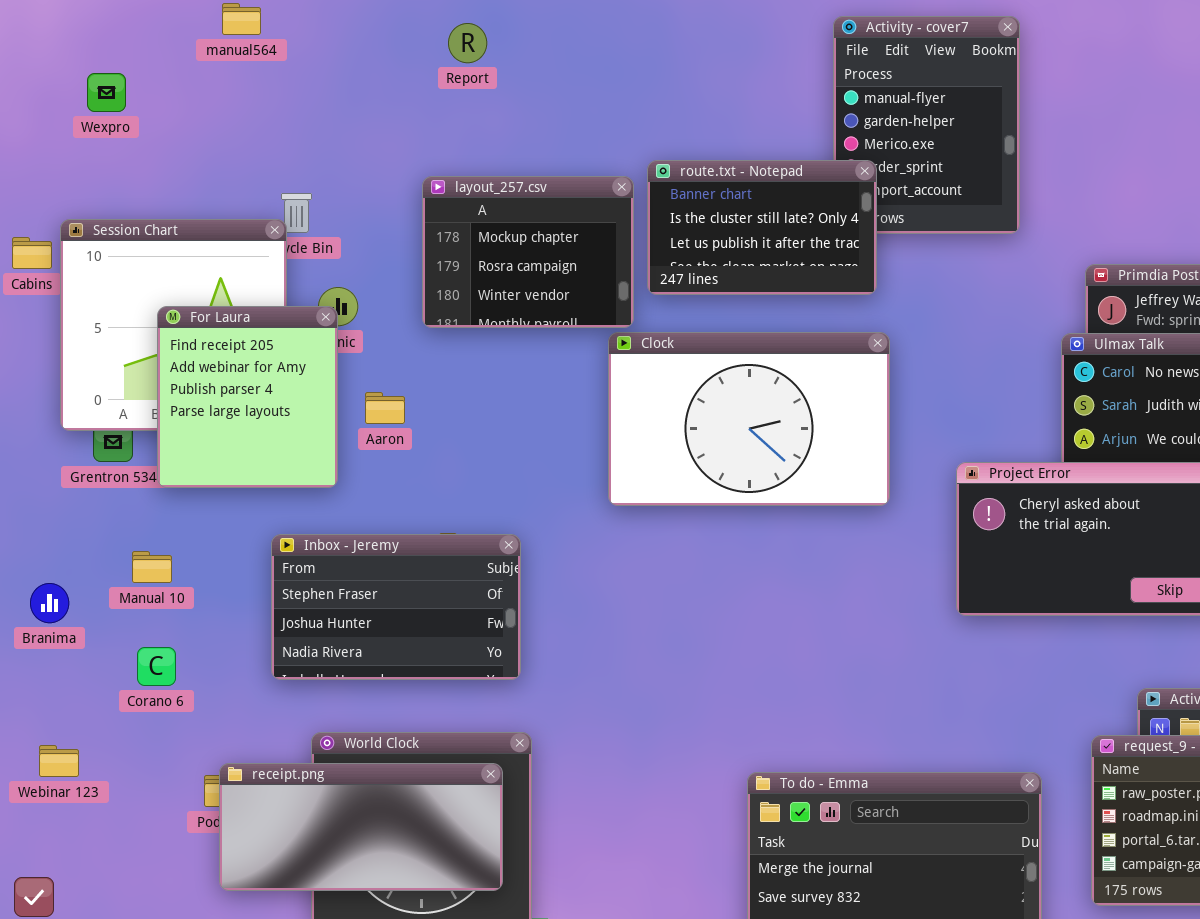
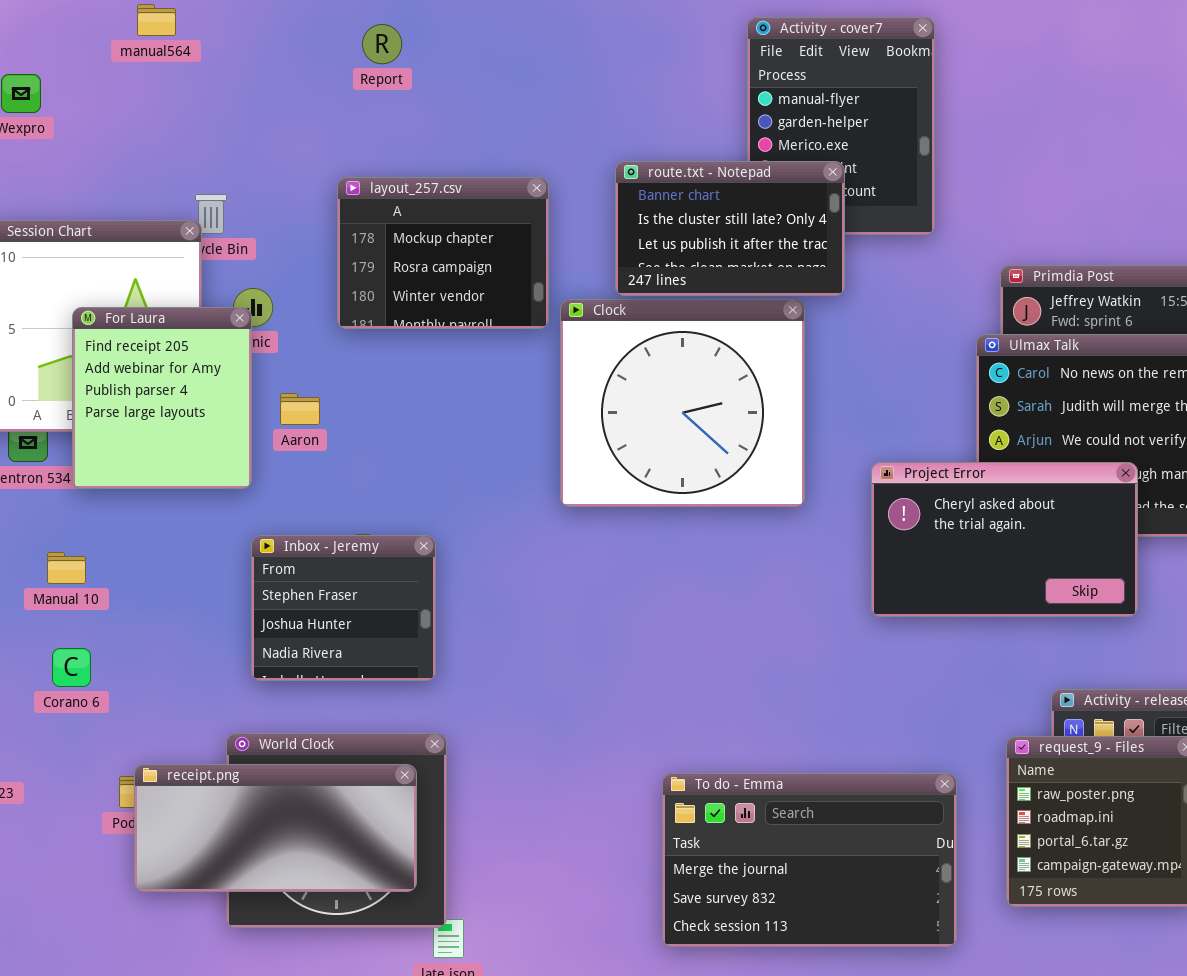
route.txt - Notepad: [647,160,877,295] -> [615,161,845,296], moved
Clock: [608,332,890,506] -> [560,299,805,507], resized
Inbox - Jeremy: [271,534,521,680] -> [251,535,436,681], resized

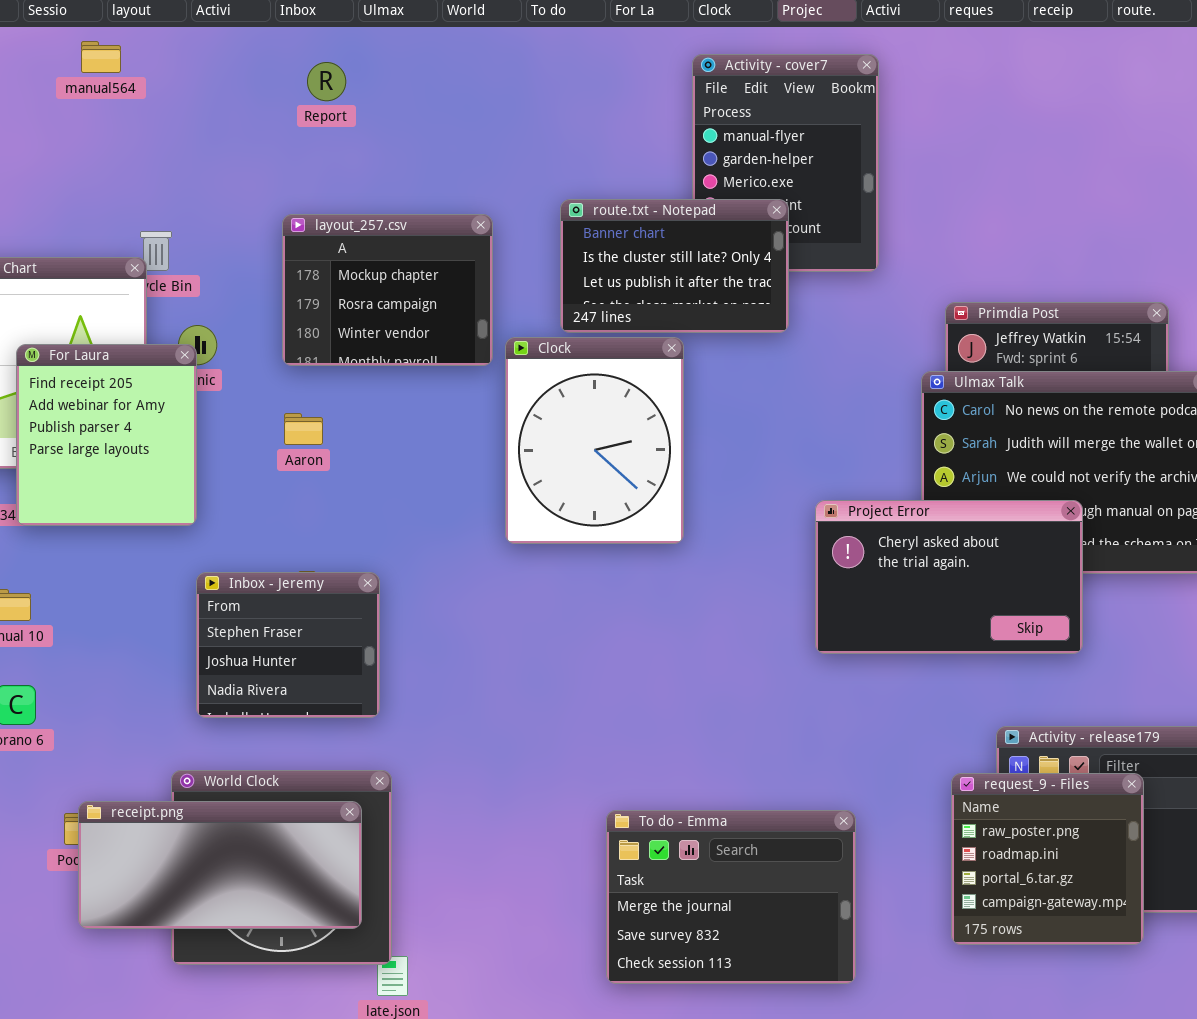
Clock: [560,299,805,507] -> [505,337,684,544], resized
Aaron: [280,393,320,425] -> [284,413,323,445], moved
To do - Emma: [662,773,957,947] -> [606,810,856,984], resized

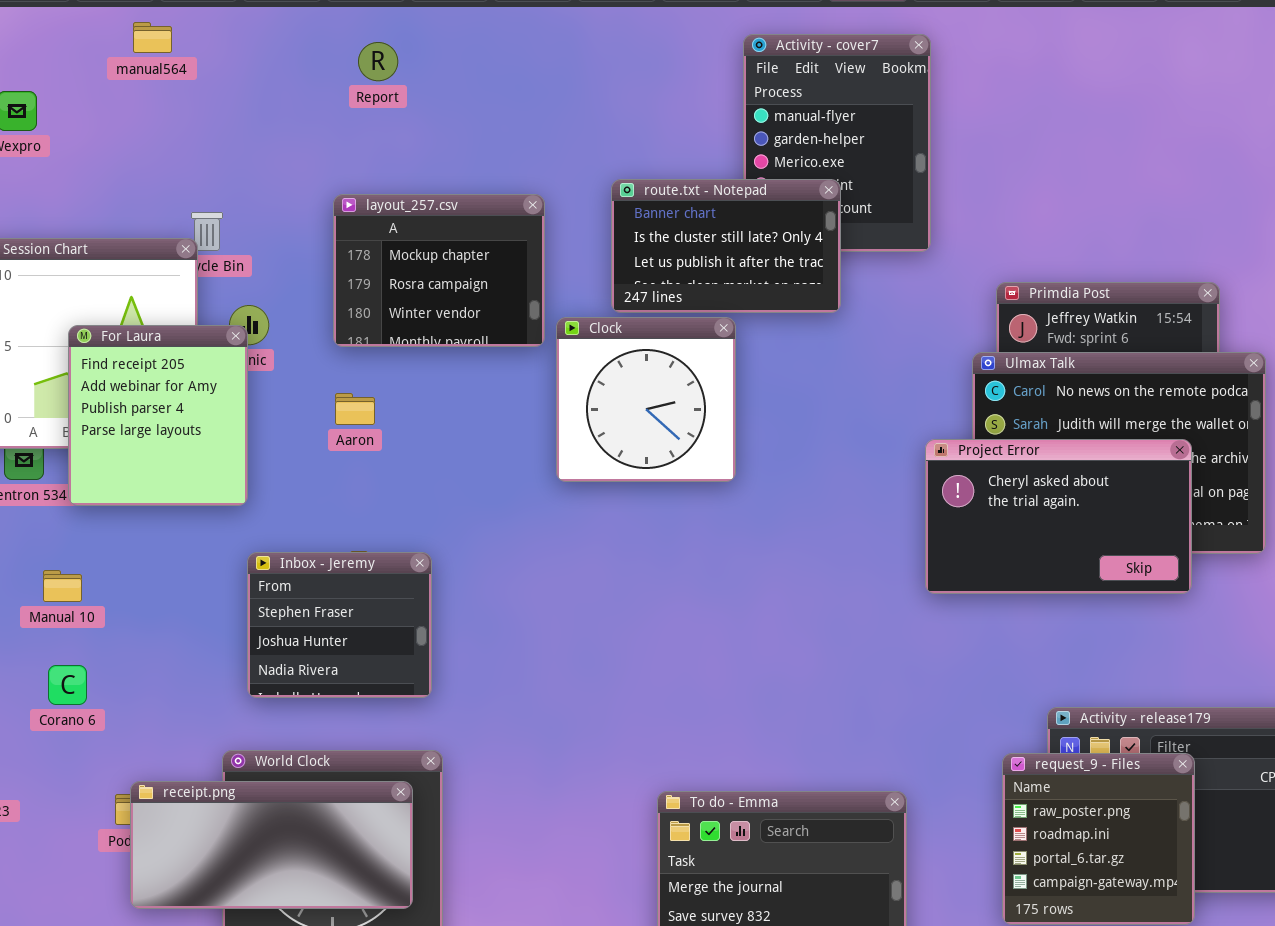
Clock: [505,337,684,544] -> [556,317,736,482], resized
Project Error: [815,500,1083,654] -> [925,439,1192,594], moved

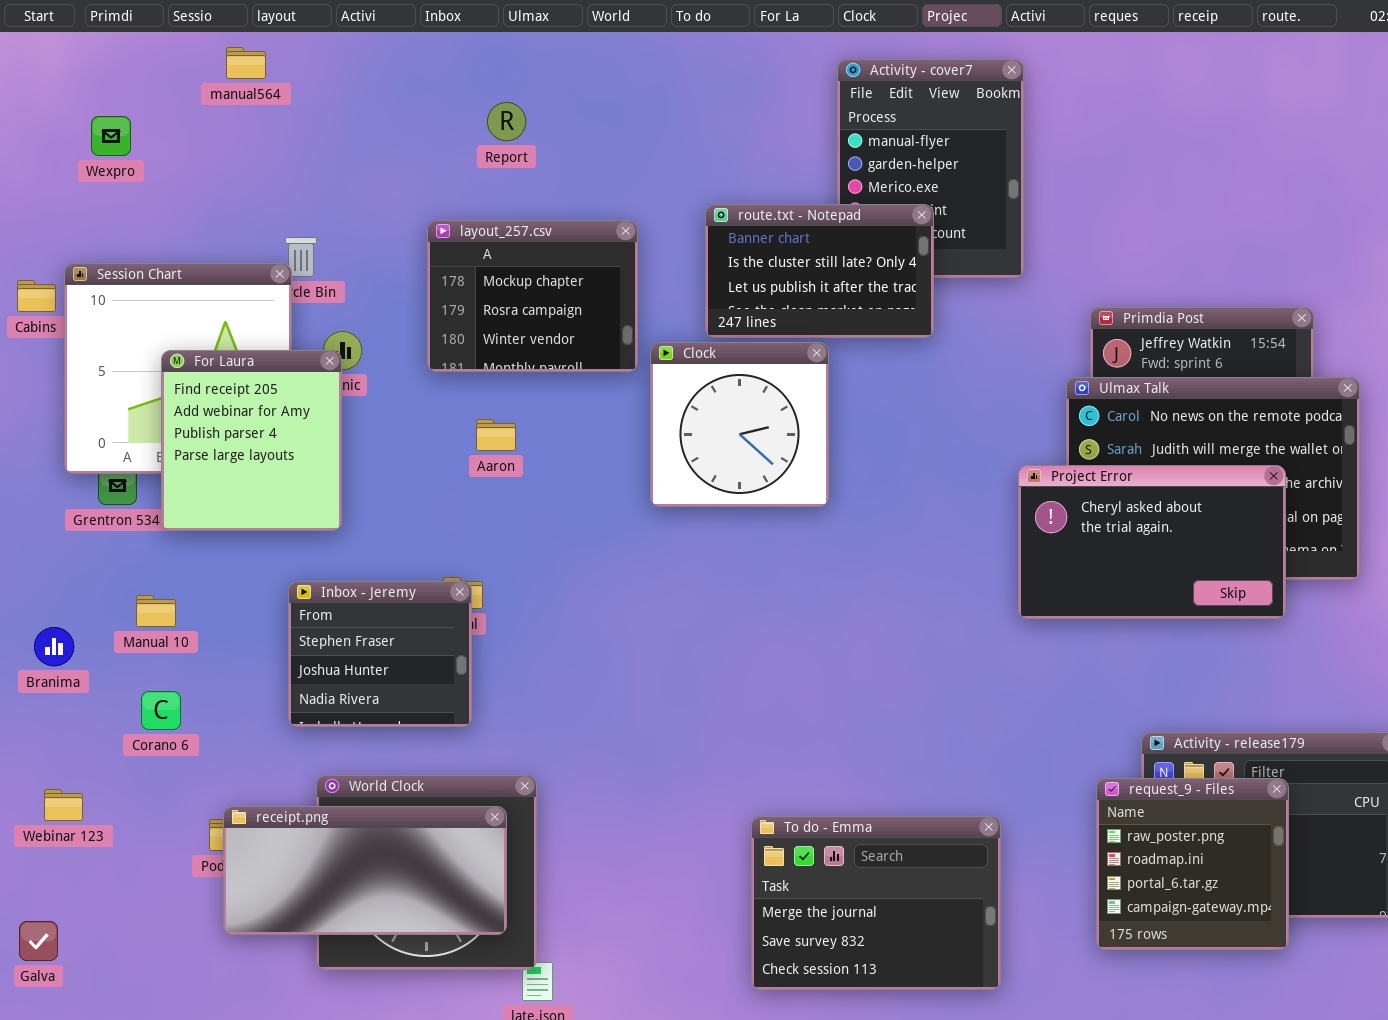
Report: [358,42,398,81] -> [487,102,526,141], moved
Aaron: [335,393,375,425] -> [476,419,516,451], moved
Inbox - Jeremy: [247,552,432,698] -> [288,581,472,727], moved

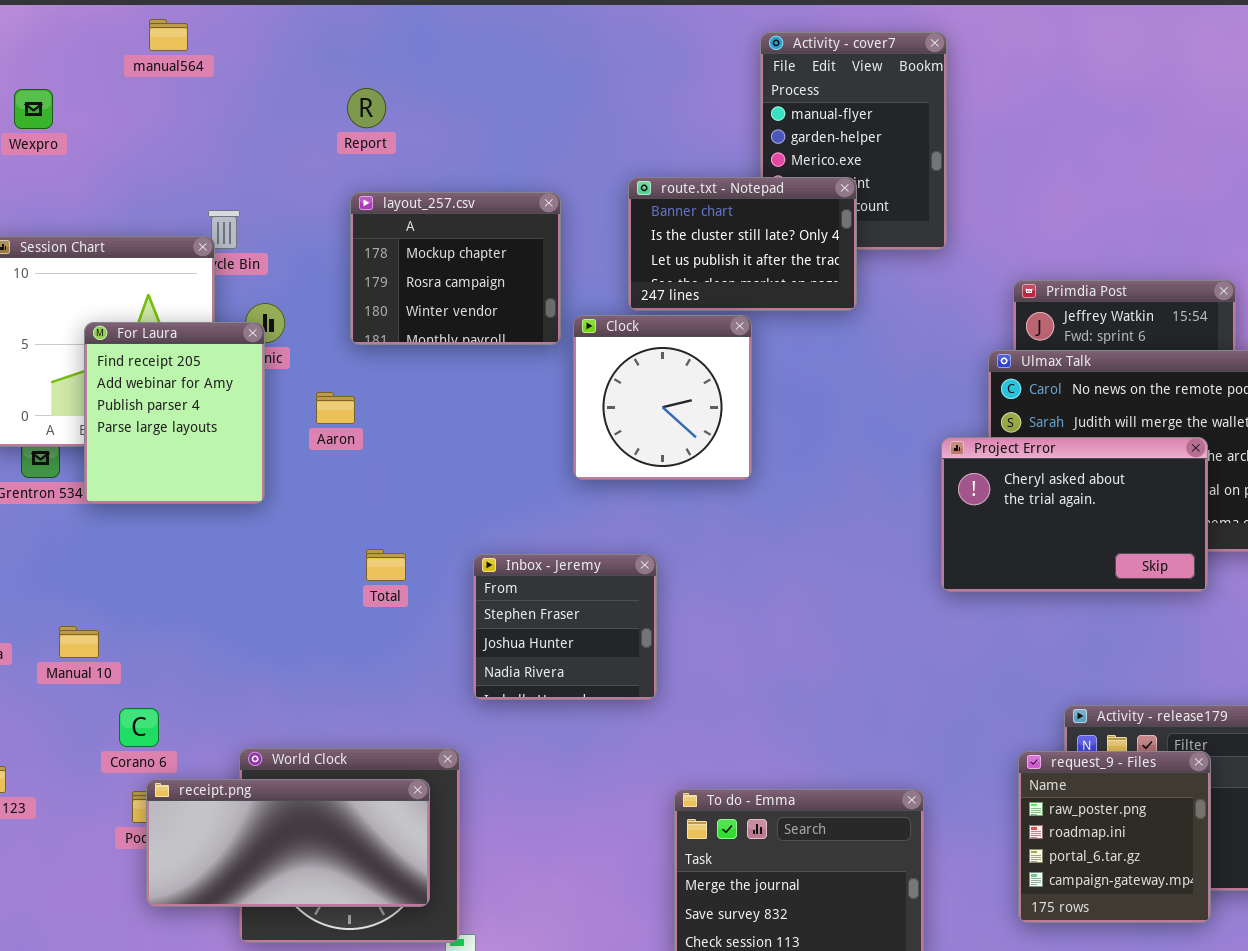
Report: [487,102,526,141] -> [347,88,386,128], moved
Aaron: [476,419,516,451] -> [316,392,355,424], moved
Inbox - Jeremy: [288,581,472,727] -> [473,554,657,700], moved
Manual 10: [136,595,176,627] -> [59,626,99,658], moved
Corano 6: [141,691,181,730] -> [119,708,159,747], moved

